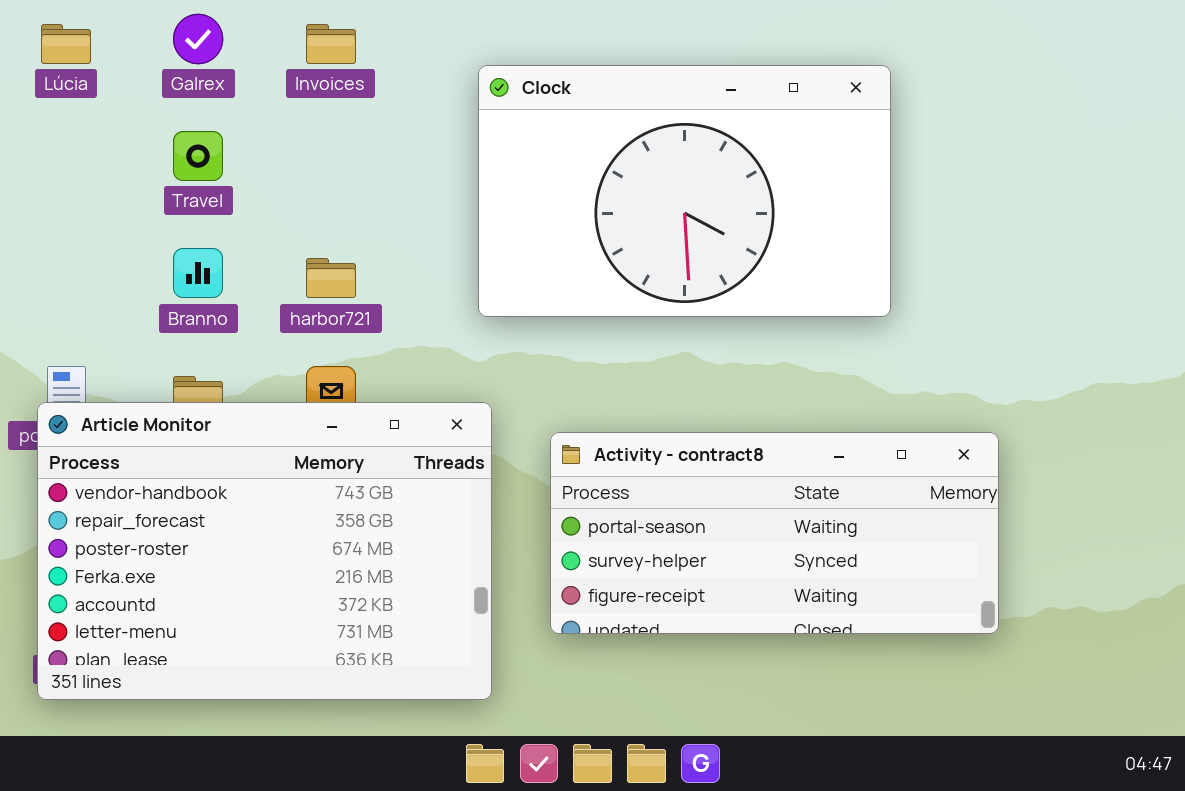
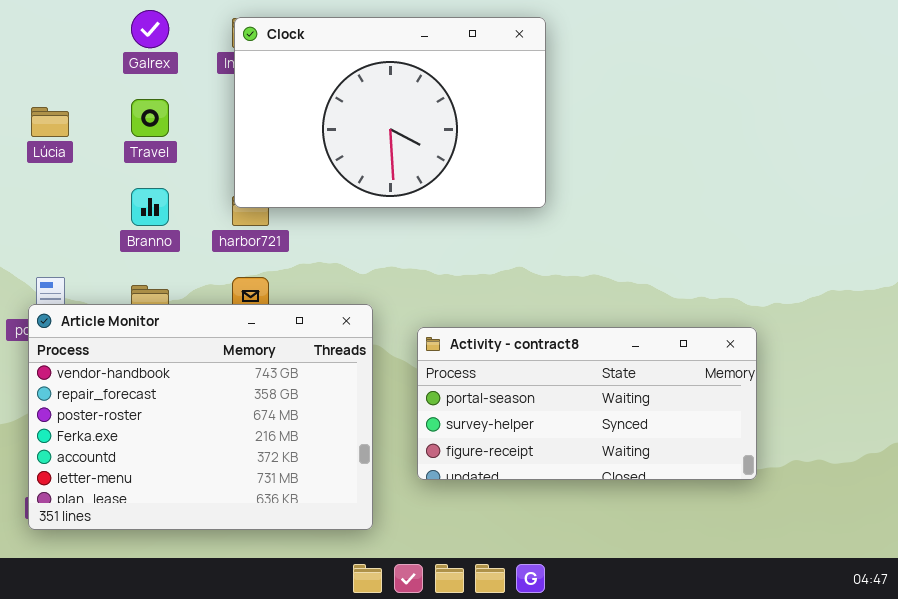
Lúcia: [41,24,91,64] -> [31,107,69,137], moved
Clock: [478,65,891,317] -> [234,17,546,208], moved

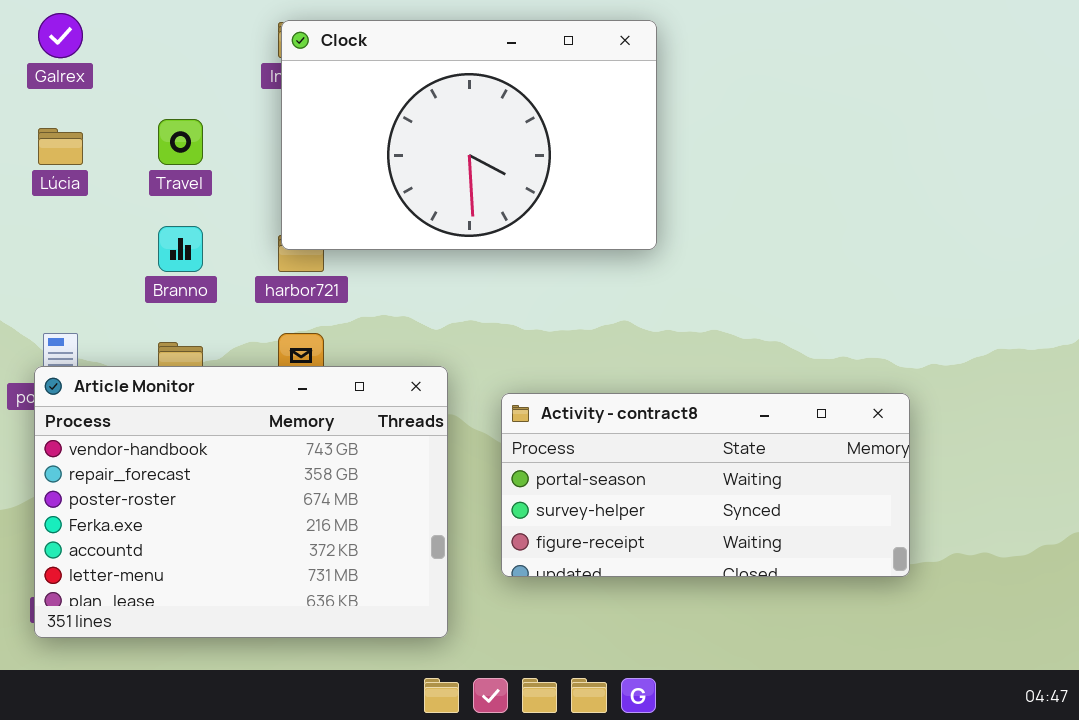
Galrex: [131,10,169,48] -> [38,13,83,58], moved

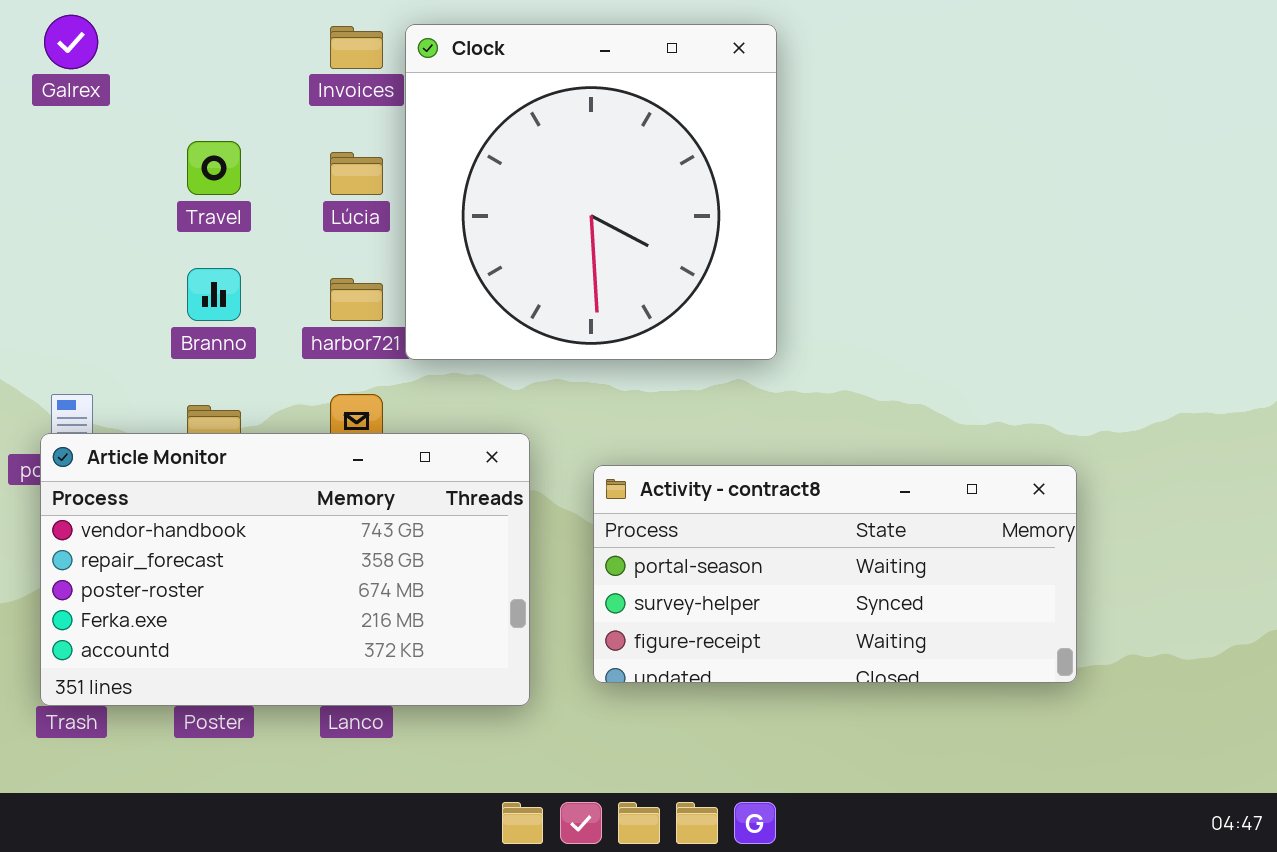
Clock: [281,20,657,250] -> [405,24,777,360], resized
Lúcia: [38,128,83,165] -> [330,152,383,195], moved
Article Monitor: [34,366,448,638] -> [40,433,530,706], resized

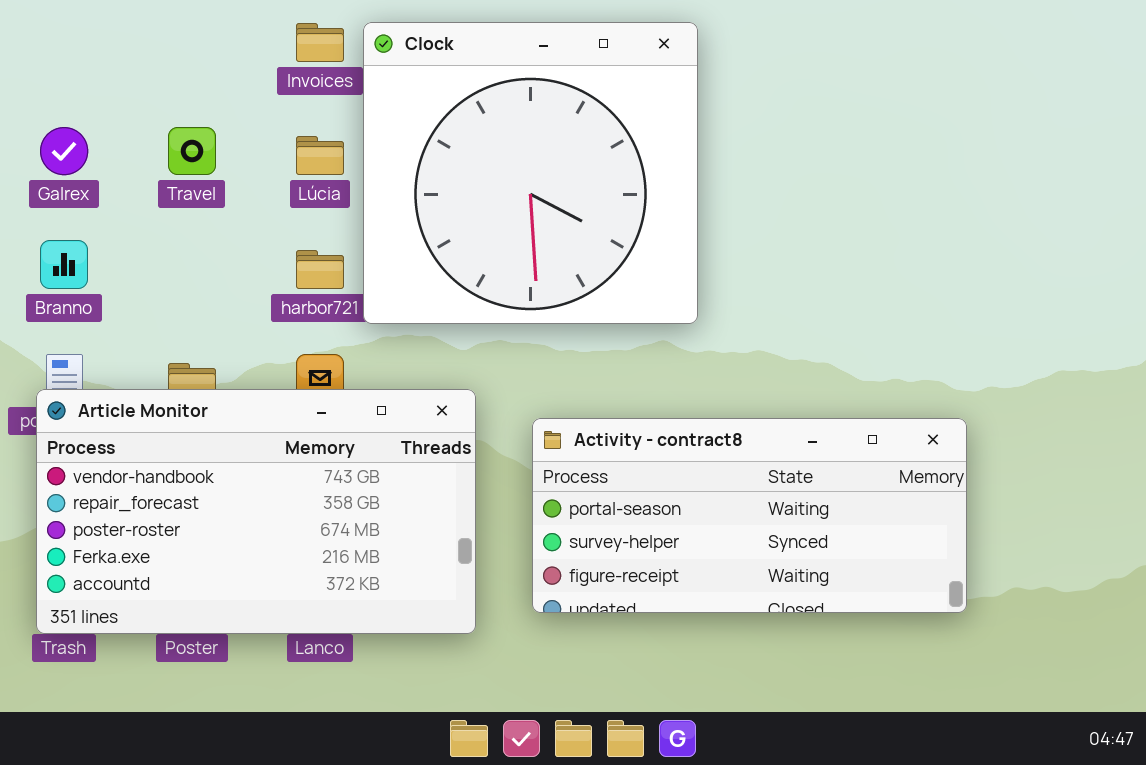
Galrex: [44,15,98,69] -> [40,127,88,175], moved
Branno: [187,268,241,321] -> [40,240,88,289], moved

